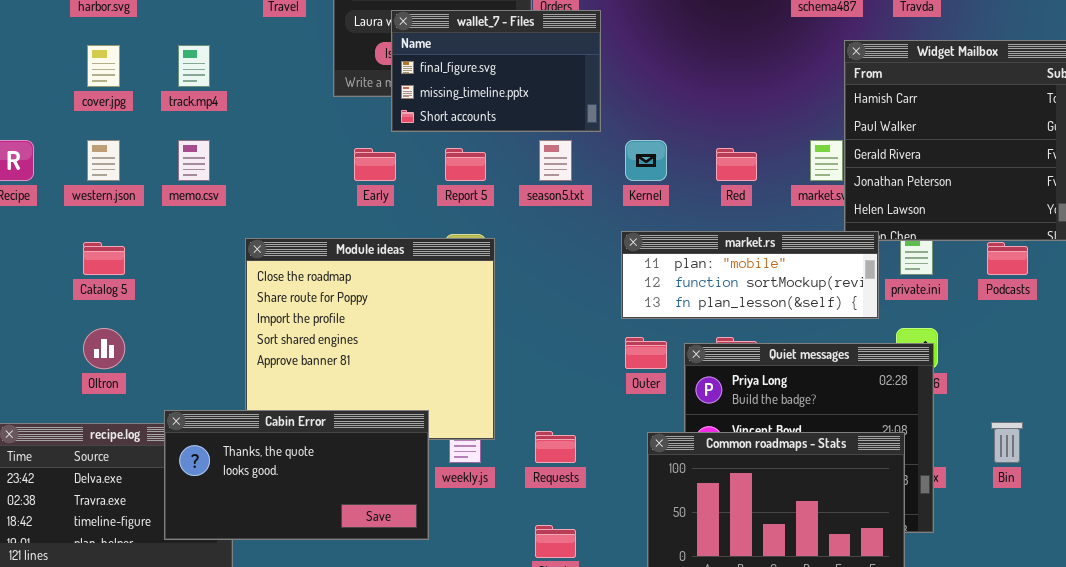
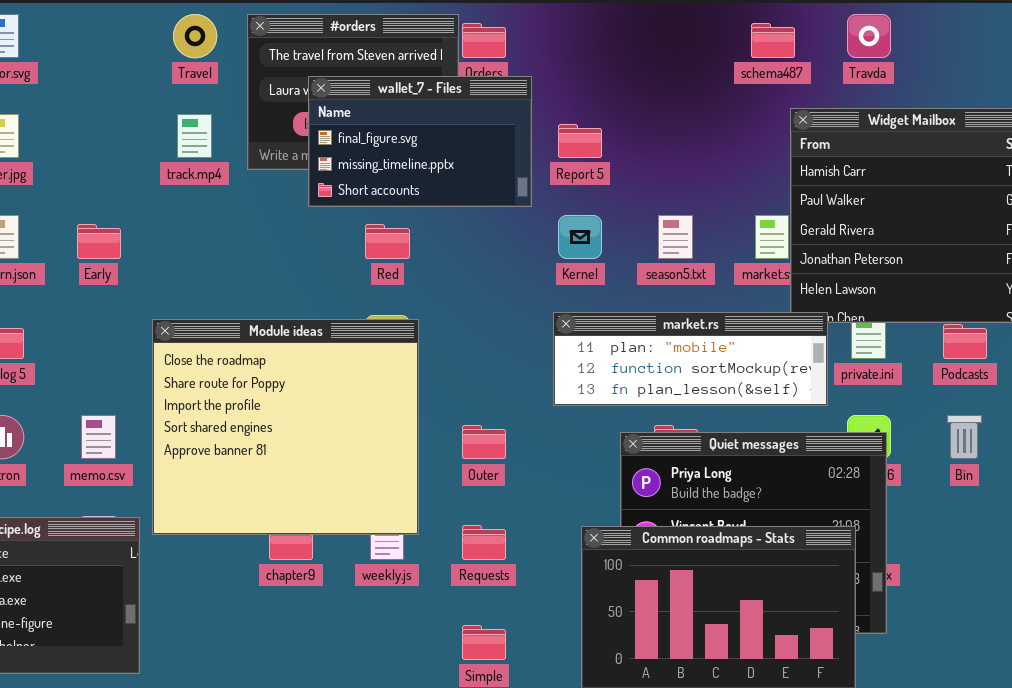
track.mp4: [178,45,210,87] -> [177,114,212,158], moved
memo.csv: [178,140,210,181] -> [81,415,116,459], moved
season5.txt: [539,140,572,181] -> [658,215,693,259], moved
Early: [354,148,396,181] -> [77,224,121,259], moved
Report 5: [445,148,486,181] -> [558,124,602,158], moved
Red: [716,148,757,181] -> [365,224,410,259], moved
Outer: [625,337,667,369] -> [462,425,506,459], moved
Cabin Error: [164,410,429,540] -> none, closed
Bin: [991,422,1023,463] -> [947,415,982,459], moved

